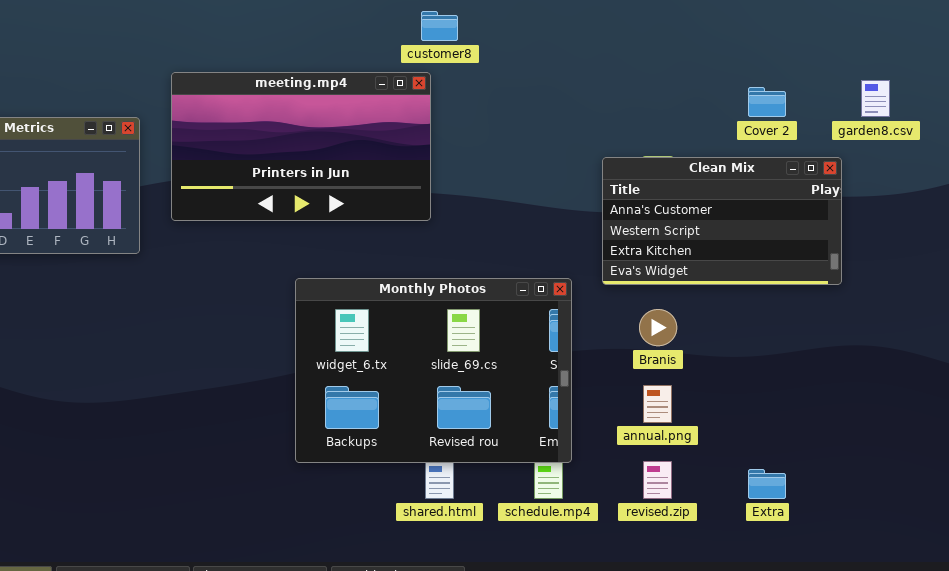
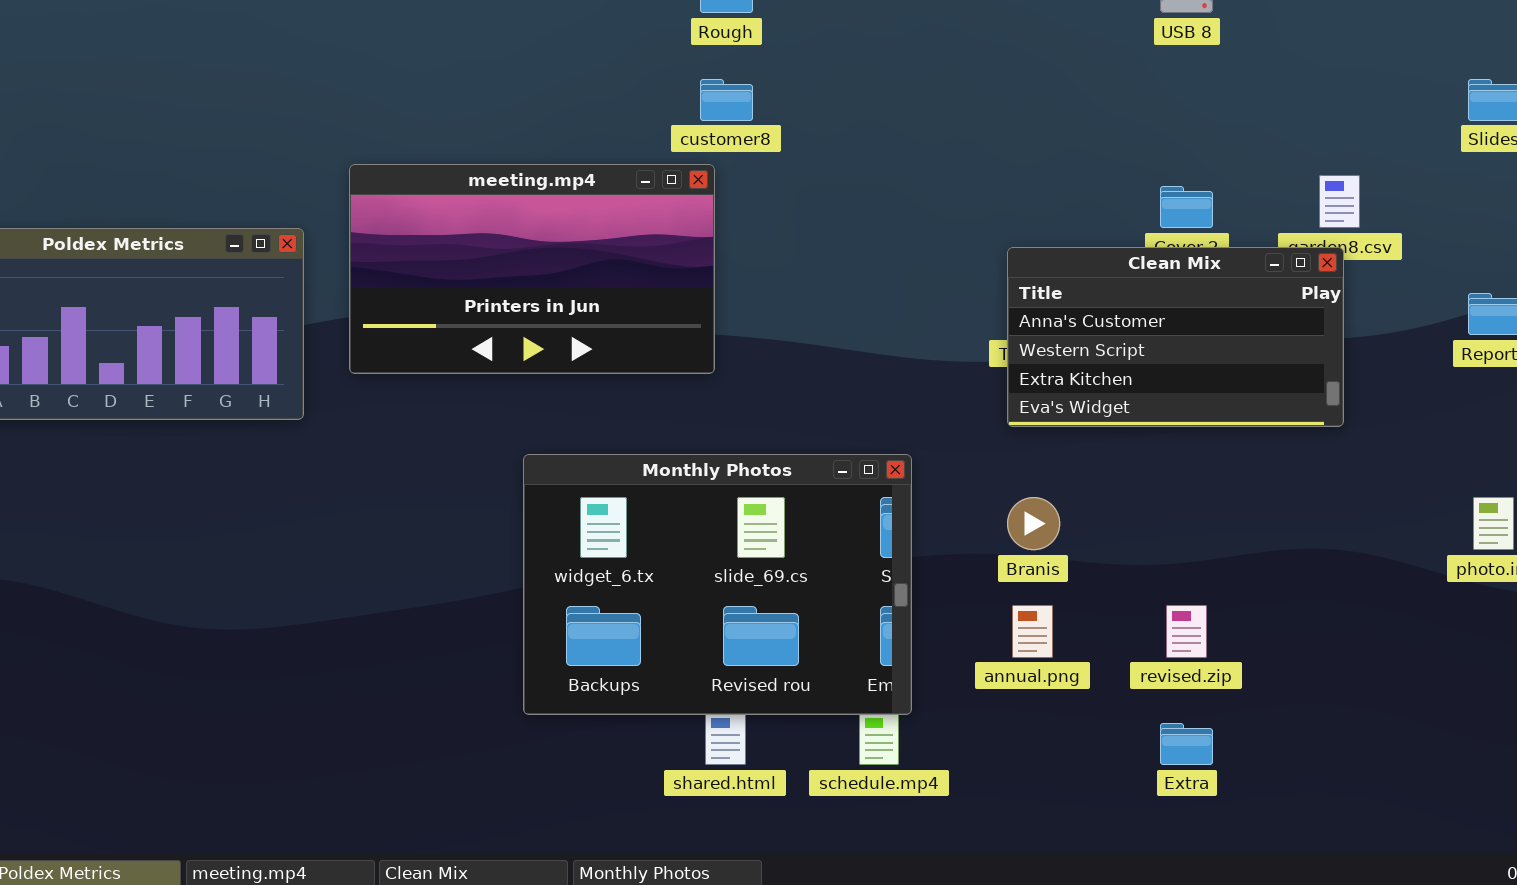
Clean Mix: [602,157,842,285] -> [1007,247,1344,427], moved
revised.zip: [643,461,672,499] -> [1166,605,1207,658], moved

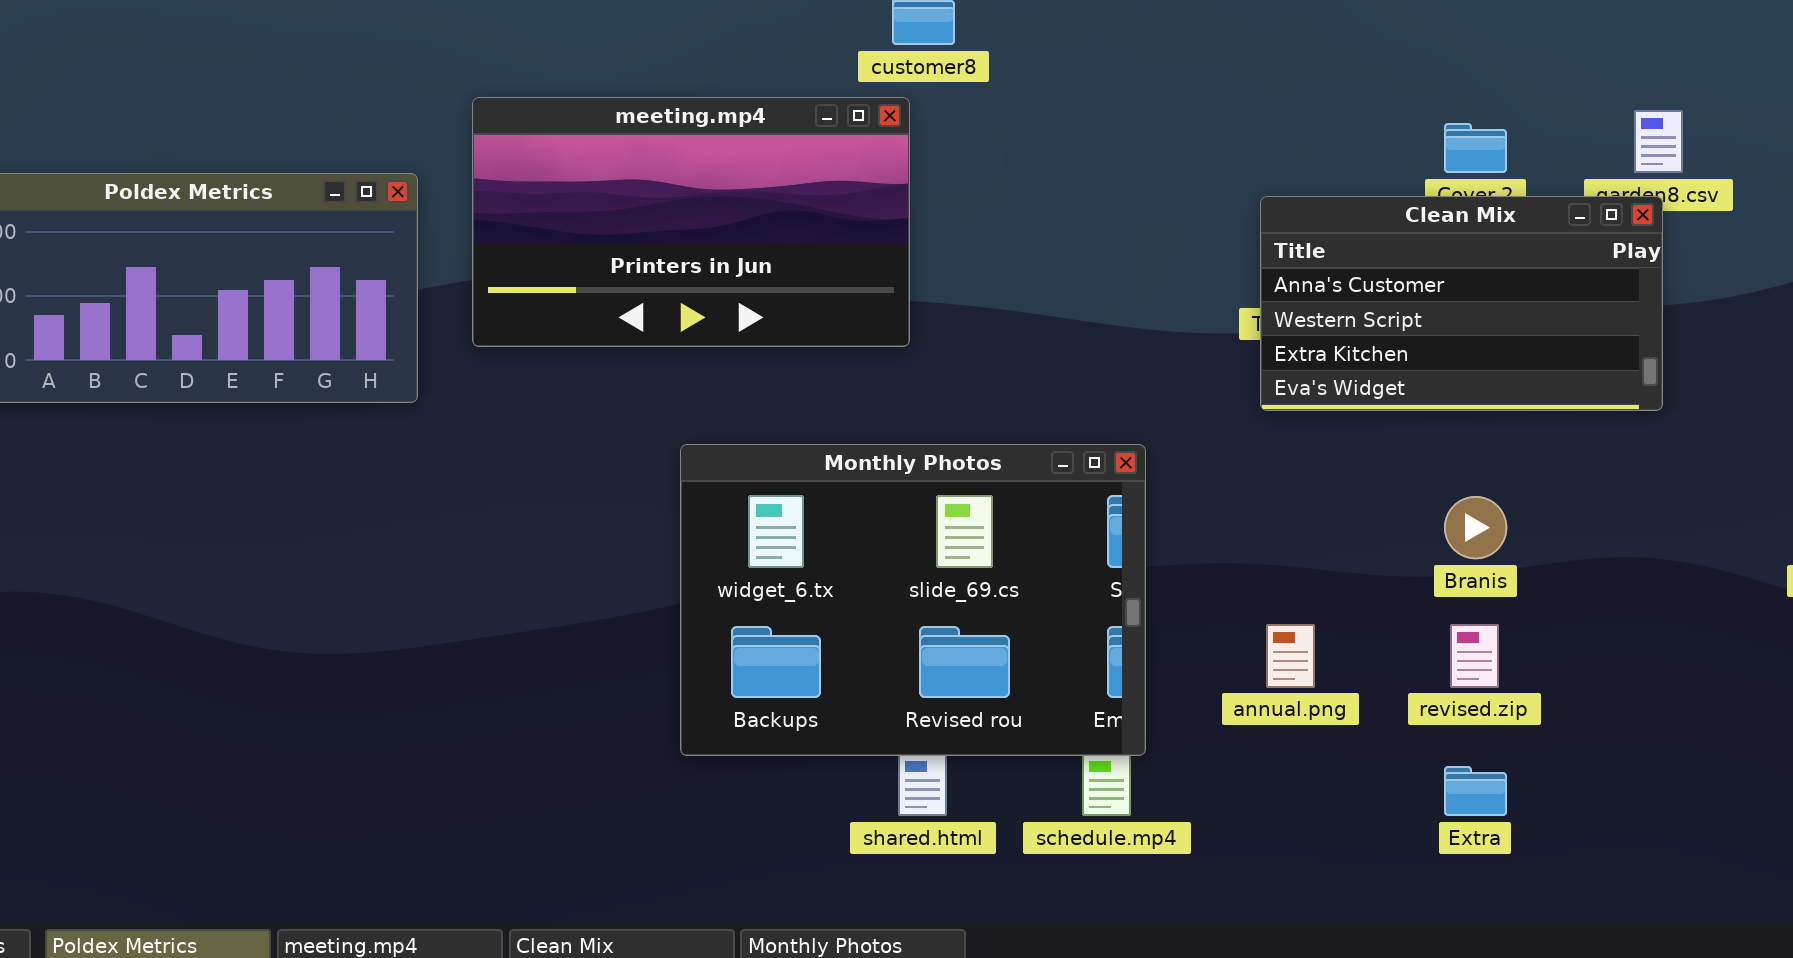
Branis: [1007,497,1060,550] -> [1444,496,1507,559], moved

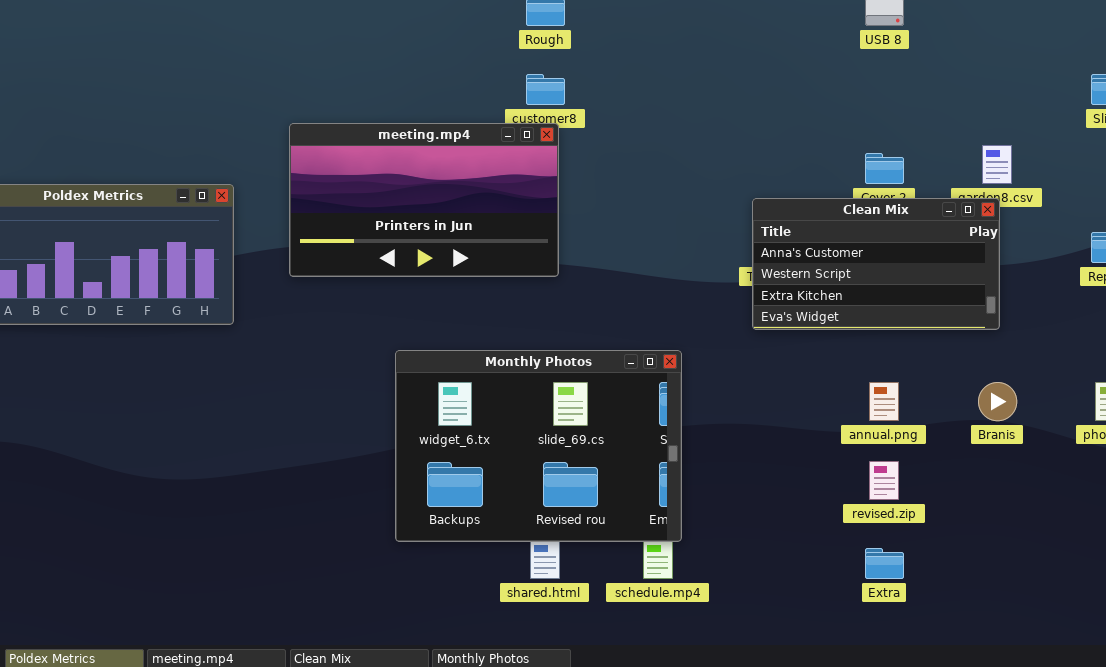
meeting.mp4: [472,97,910,347] -> [289,123,559,277], moved
Branis: [1444,496,1507,559] -> [978,382,1017,421], moved
annual.png: [1266,624,1315,688] -> [869,382,899,421], moved

